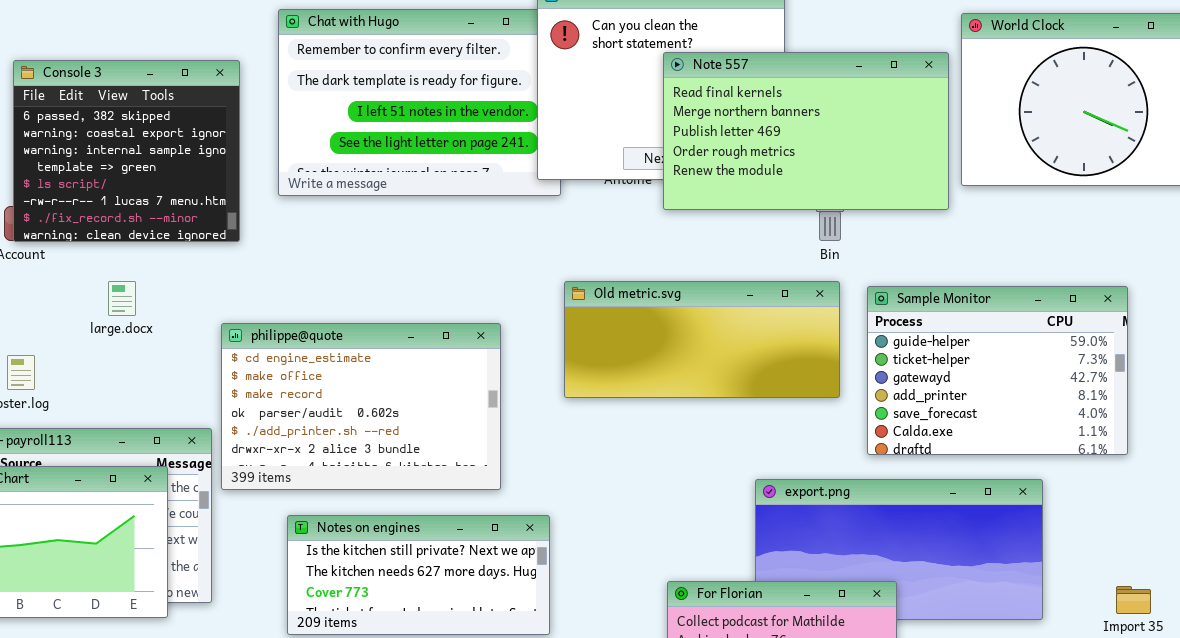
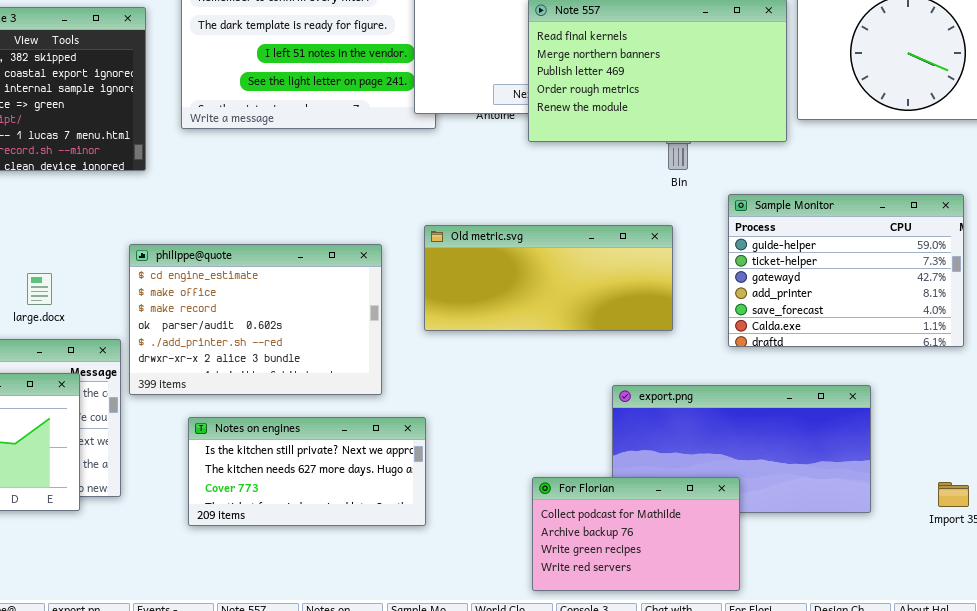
large.docx: [108,281,136,316] -> [27,273,52,305], moved
Old metric.svg: [564,281,840,398] -> [424,225,673,331], moved
Sample Monitor: [867,286,1128,455] -> [728,194,964,347], moved

